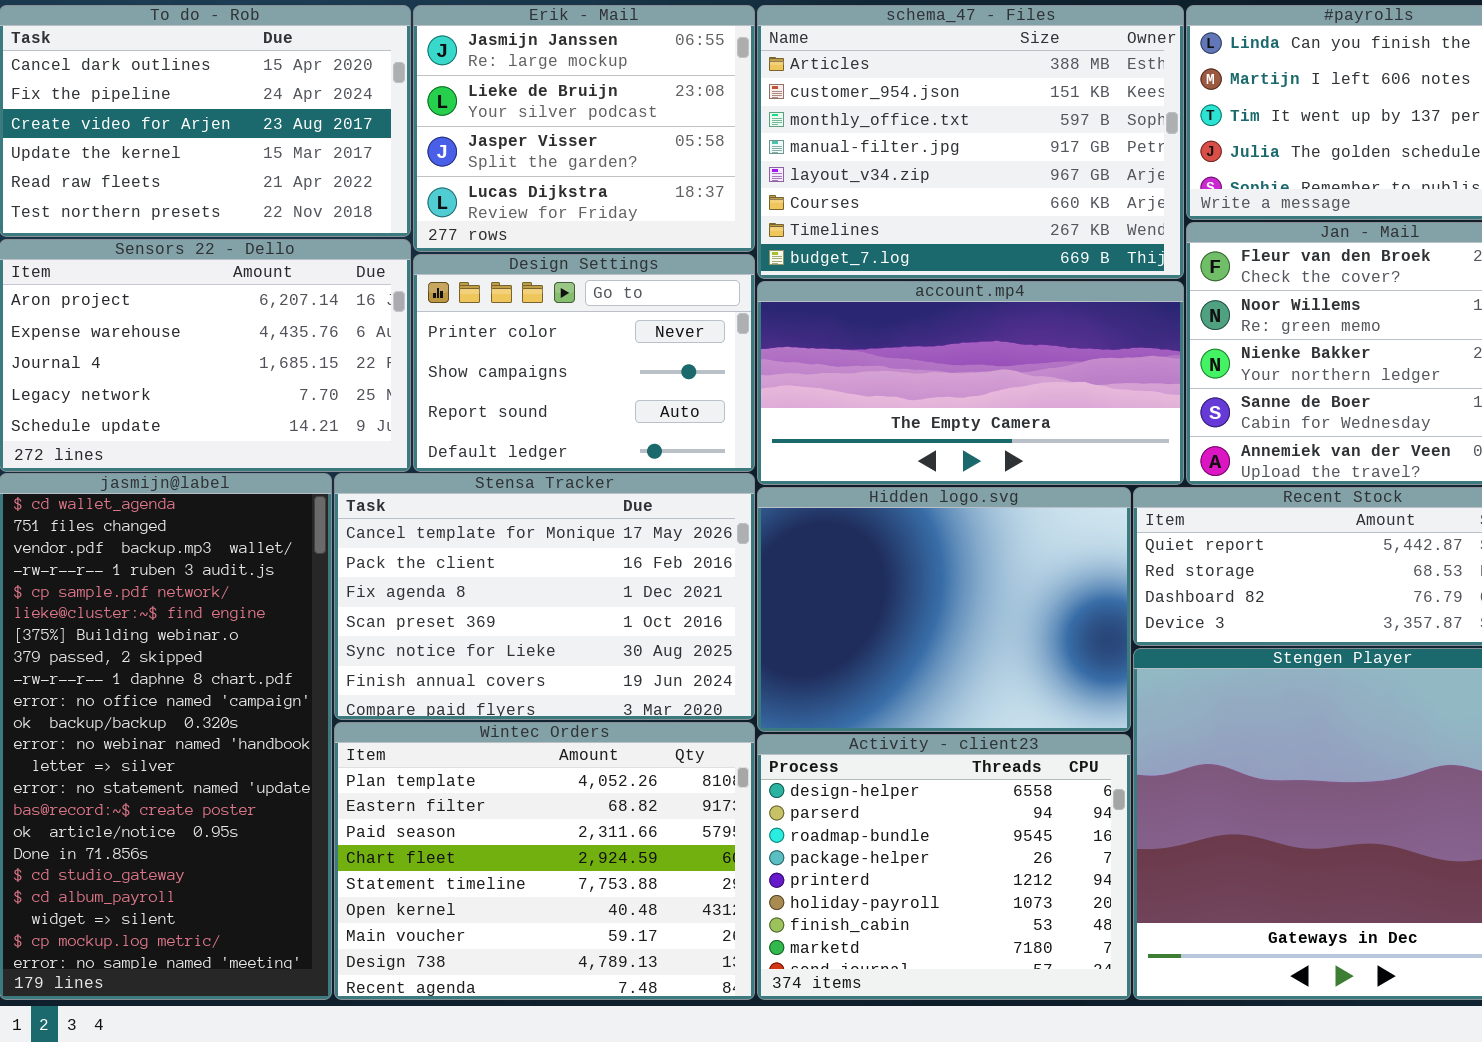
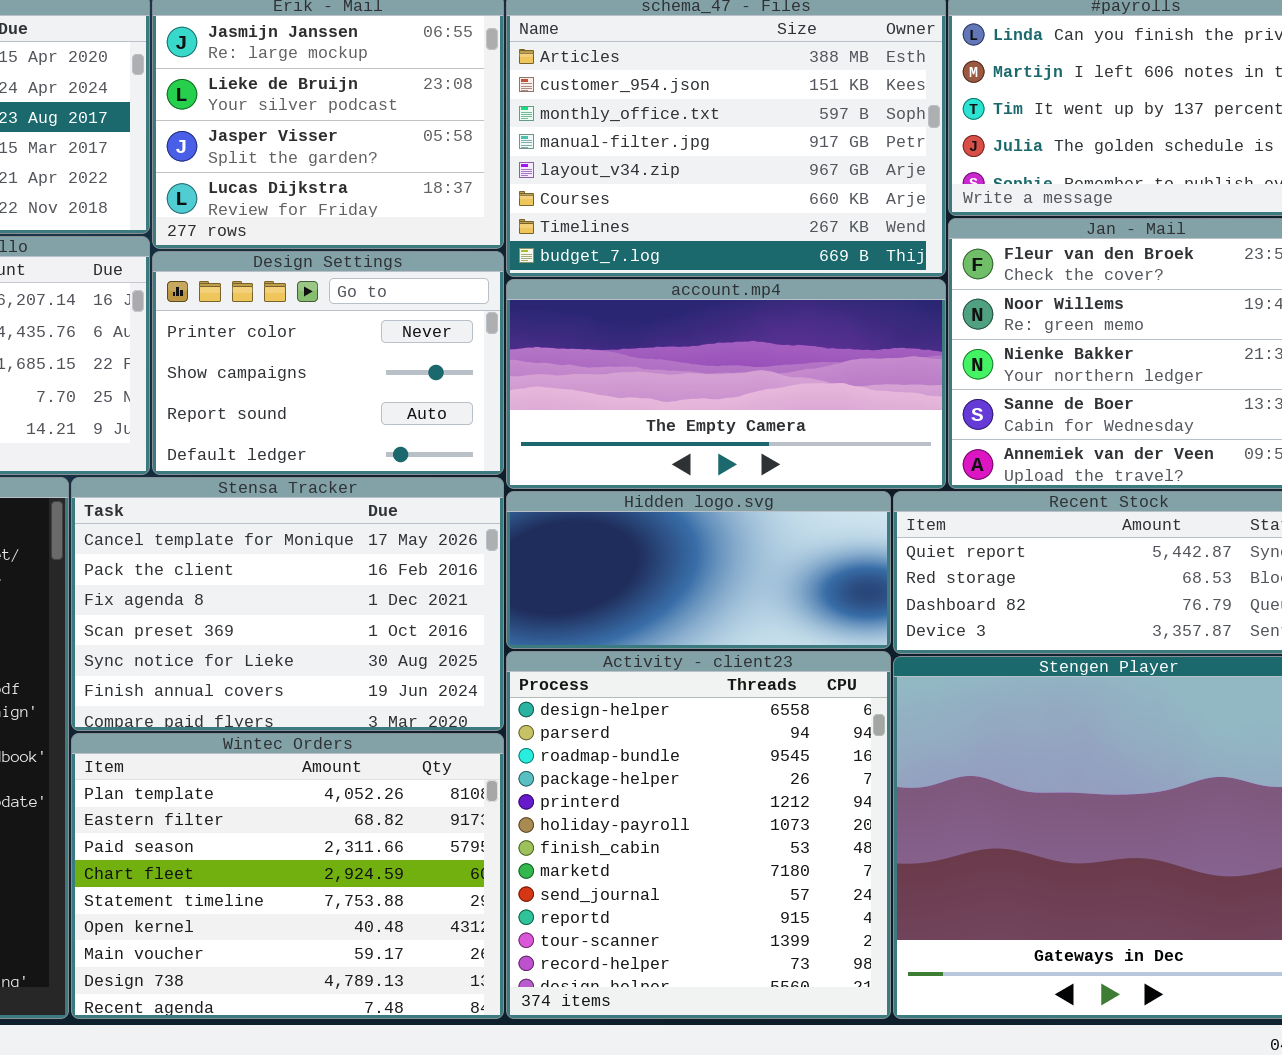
Hidden logo.svg: [757,487,1131,732] -> [506,491,891,649], resized
Activity - client23: [757,734,1131,1000] -> [506,651,891,1019], resized

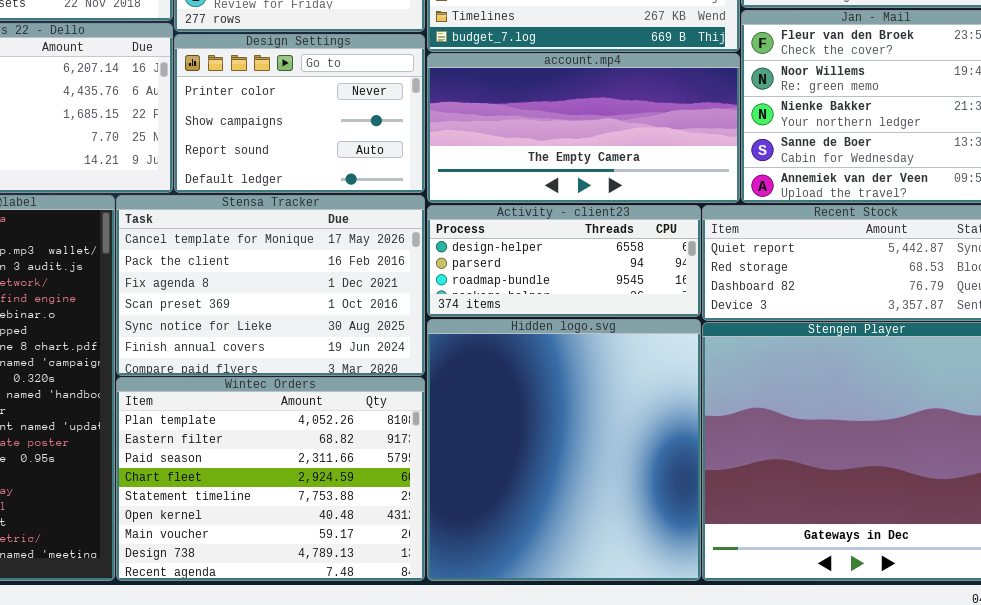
Hidden logo.svg: [506,491,891,649] -> [427,319,701,581], moved, resized
Activity - client23: [506,651,891,1019] -> [427,205,701,317], moved, resized

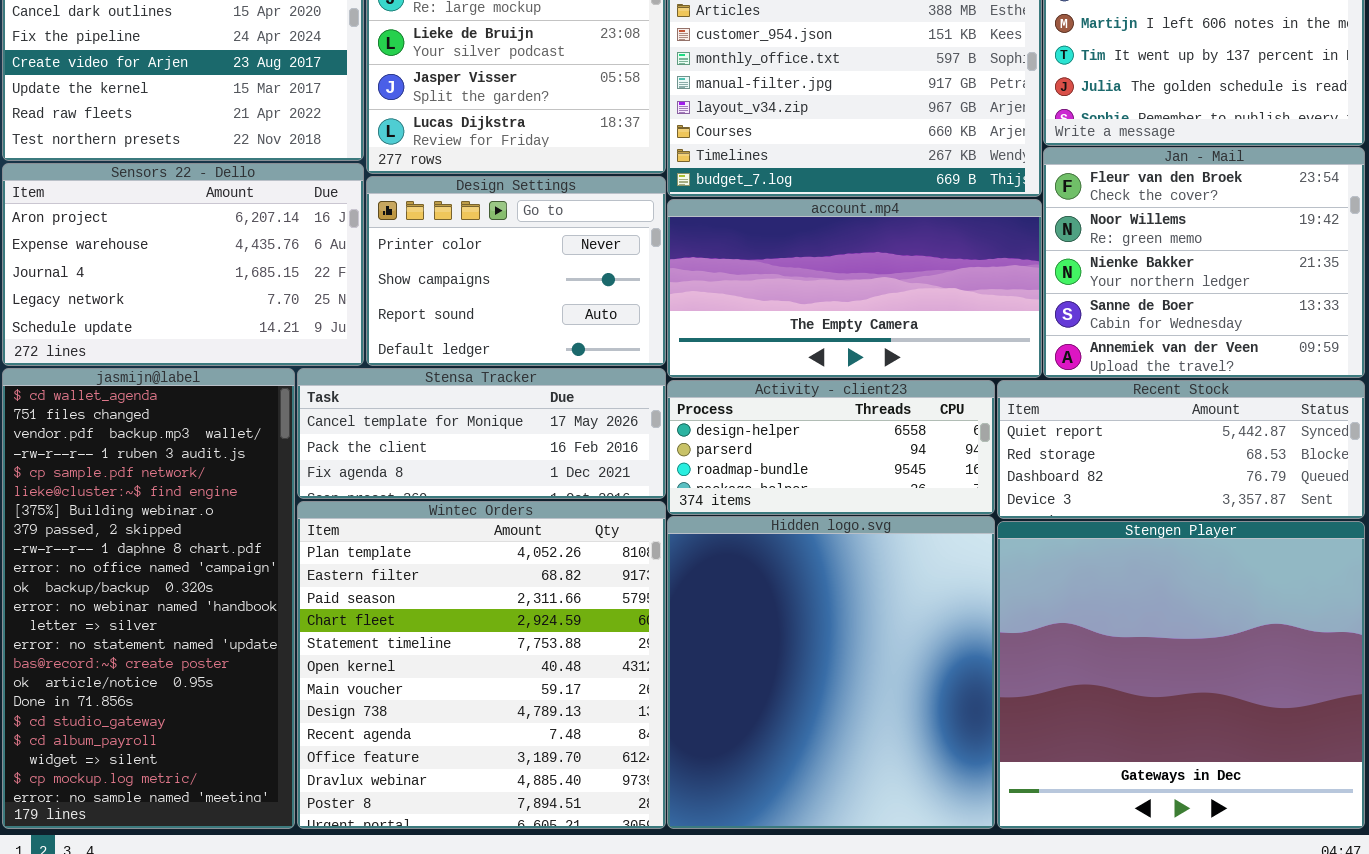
Stensa Tracker: [116,195,425,376] -> [297,368,666,499], resized
Wintec Orders: [116,377,425,581] -> [297,501,666,829], resized

